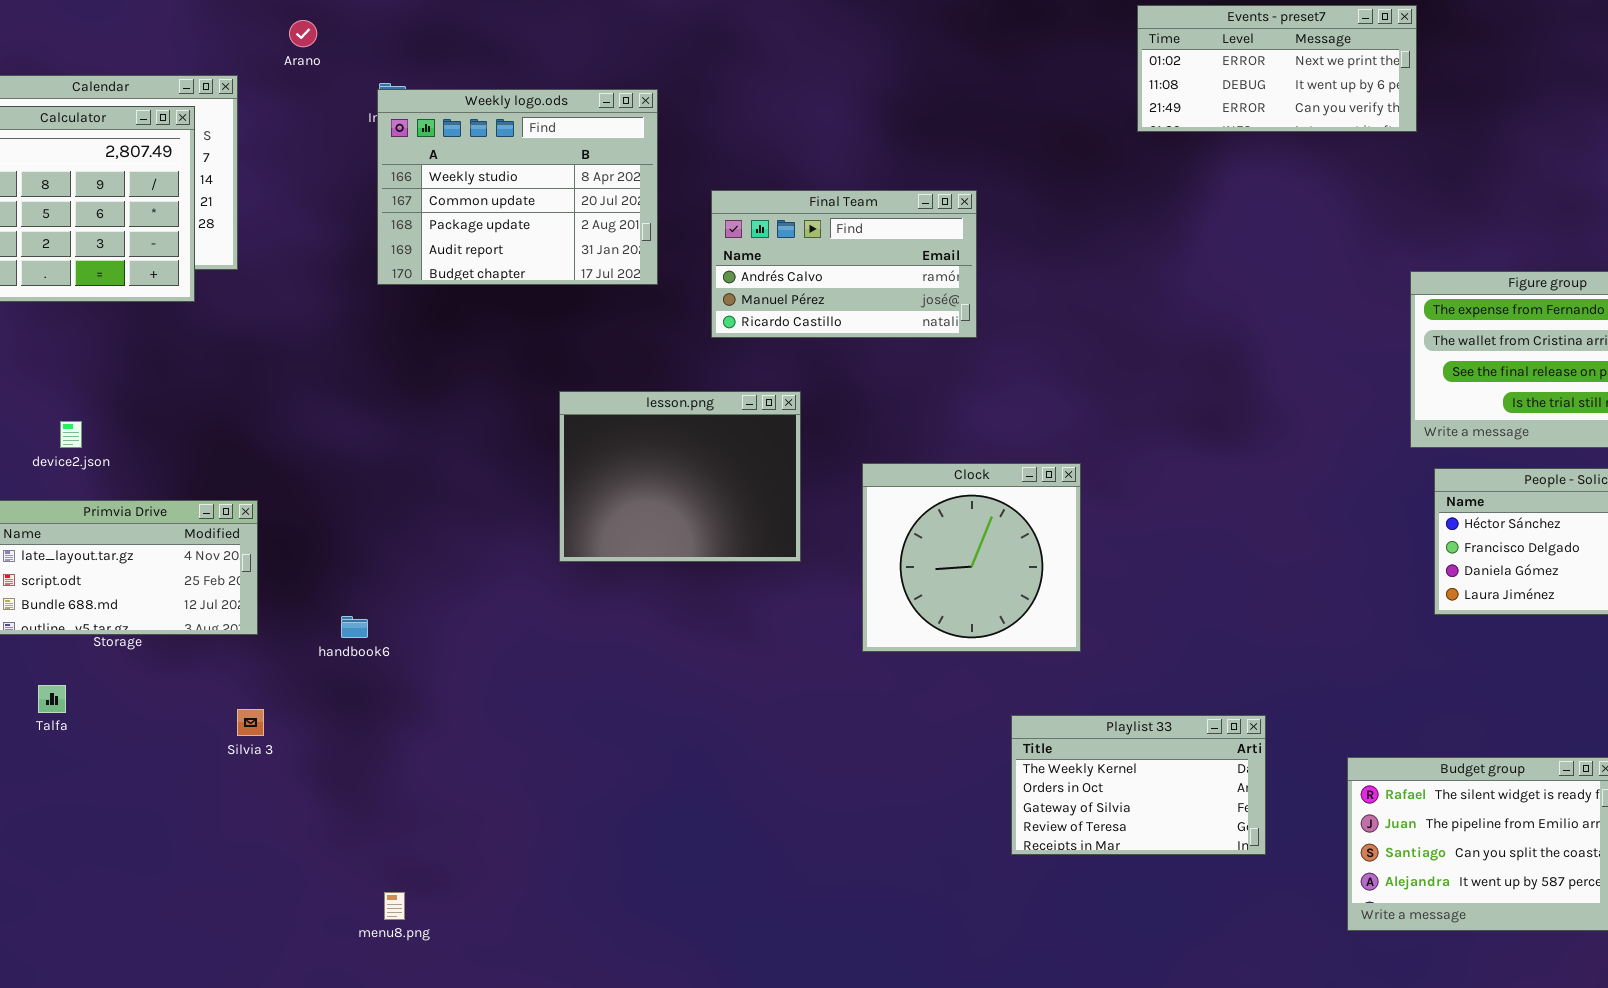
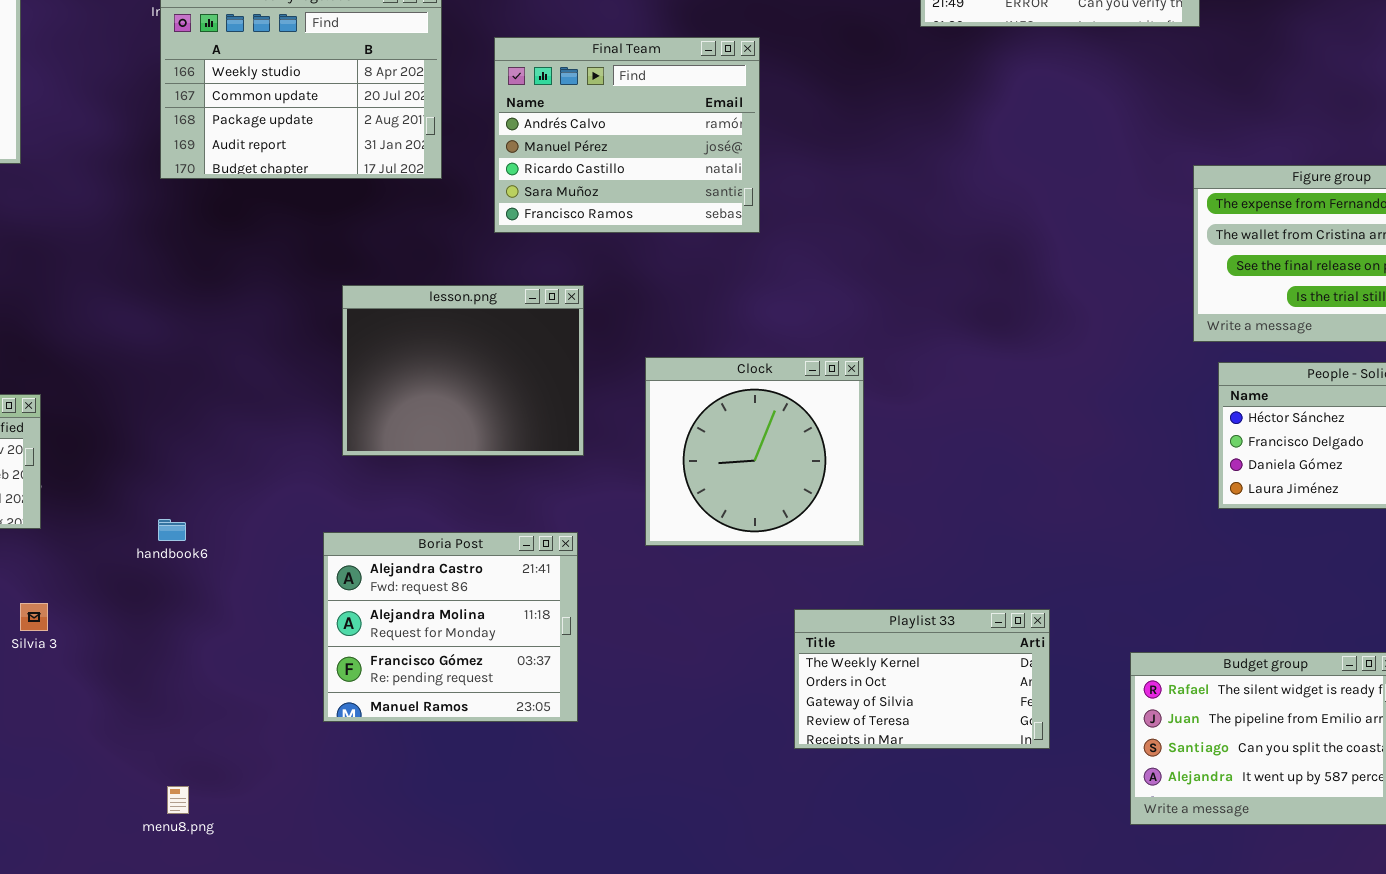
Final Team: [711,190,977,338] -> [494,37,760,233], resized
handbook6: [341,616,368,638] -> [158,519,186,541], moved
Boria Post: none -> [323,532,578,722], opened

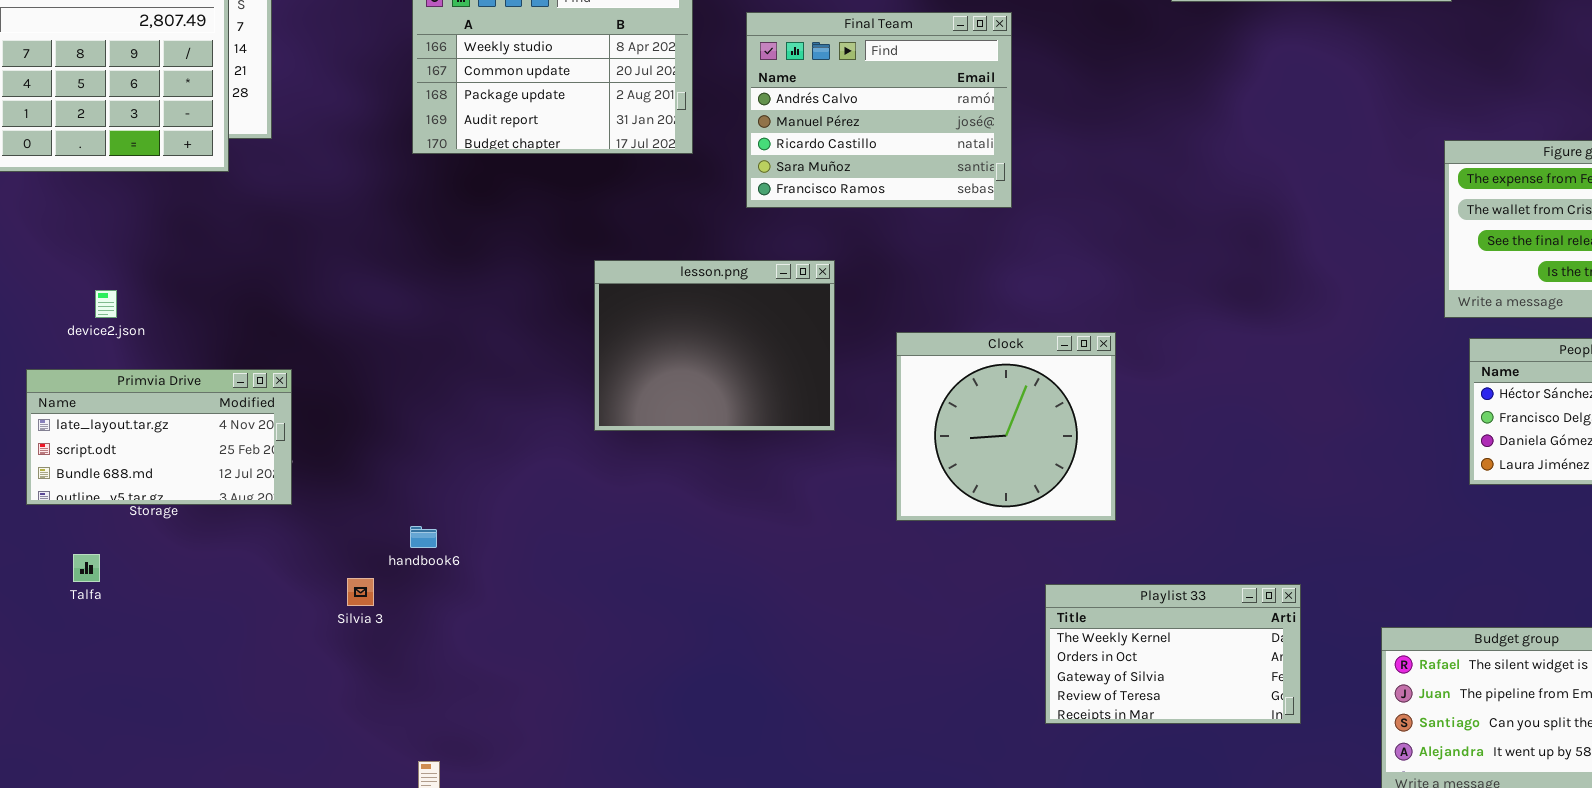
handbook6: [158,519,186,541] -> [410,526,437,548], moved
Boria Post: [323,532,578,722] -> none, closed
Silvia 3: [20,603,48,631] -> [347,578,374,606], moved

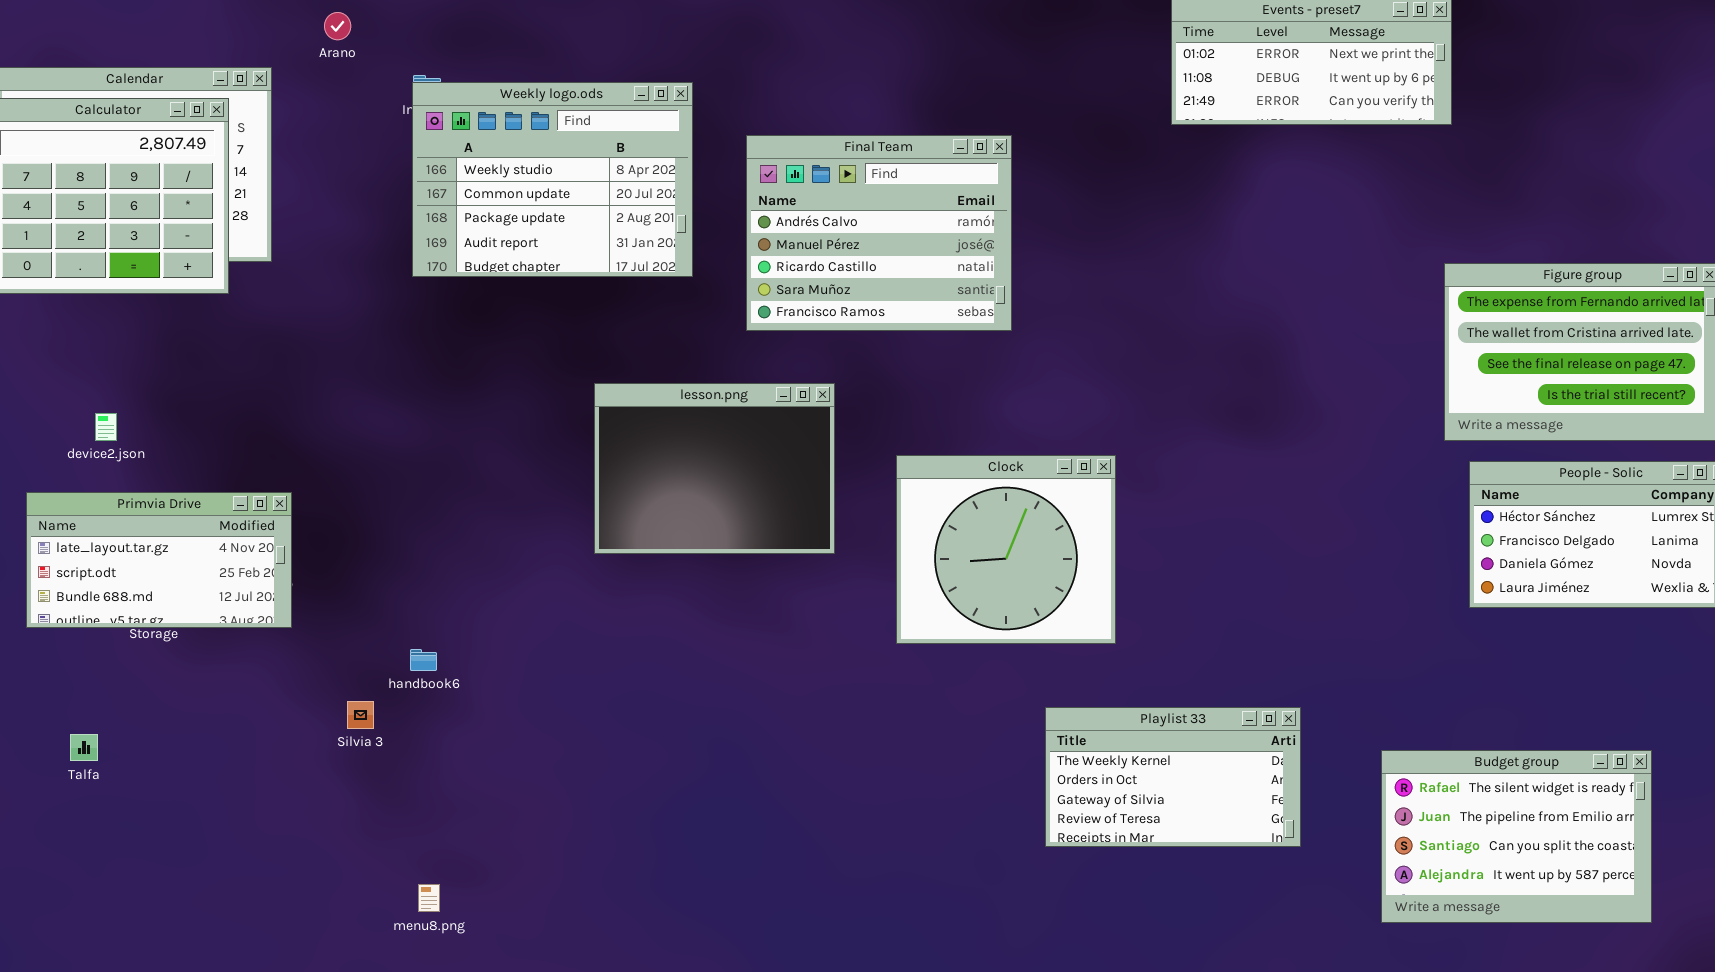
Talfa: [73,554,100,582] -> [70,734,98,761], moved

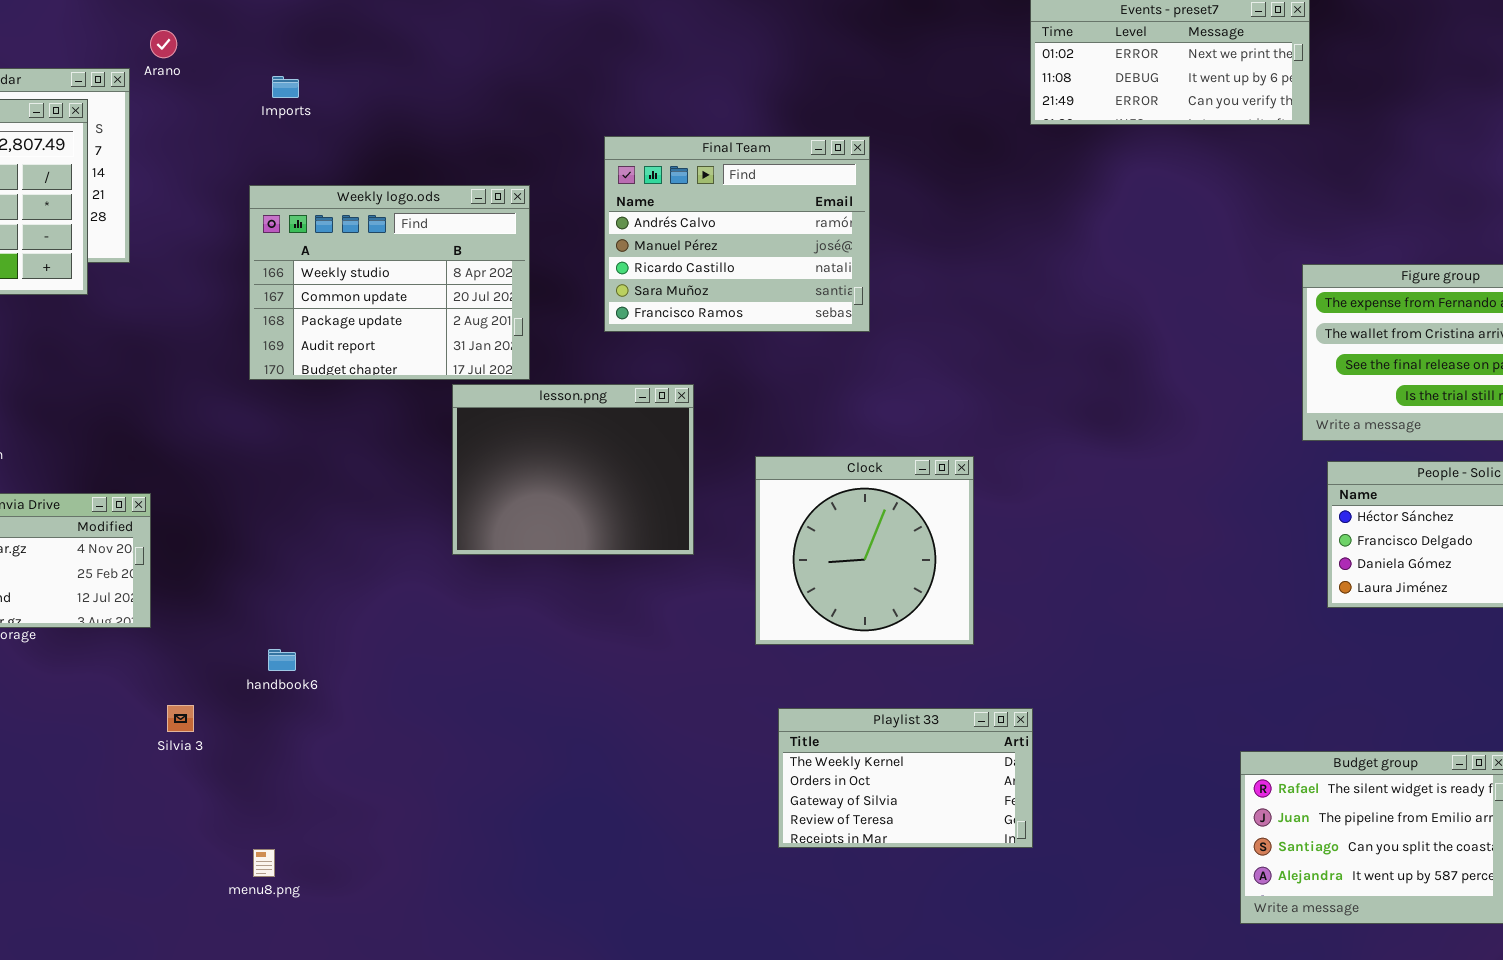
Arano: [324,12,351,40] -> [150,30,177,58], moved
Weekly logo.ods: [412,82,693,277] -> [249,185,530,380], moved
Silvia 3: [347,701,374,729] -> [167,705,194,732], moved
Playlist 33: [1045,707,1301,847] -> [778,708,1033,848], moved
menu8.png: [418,884,440,912] -> [253,849,275,877], moved

